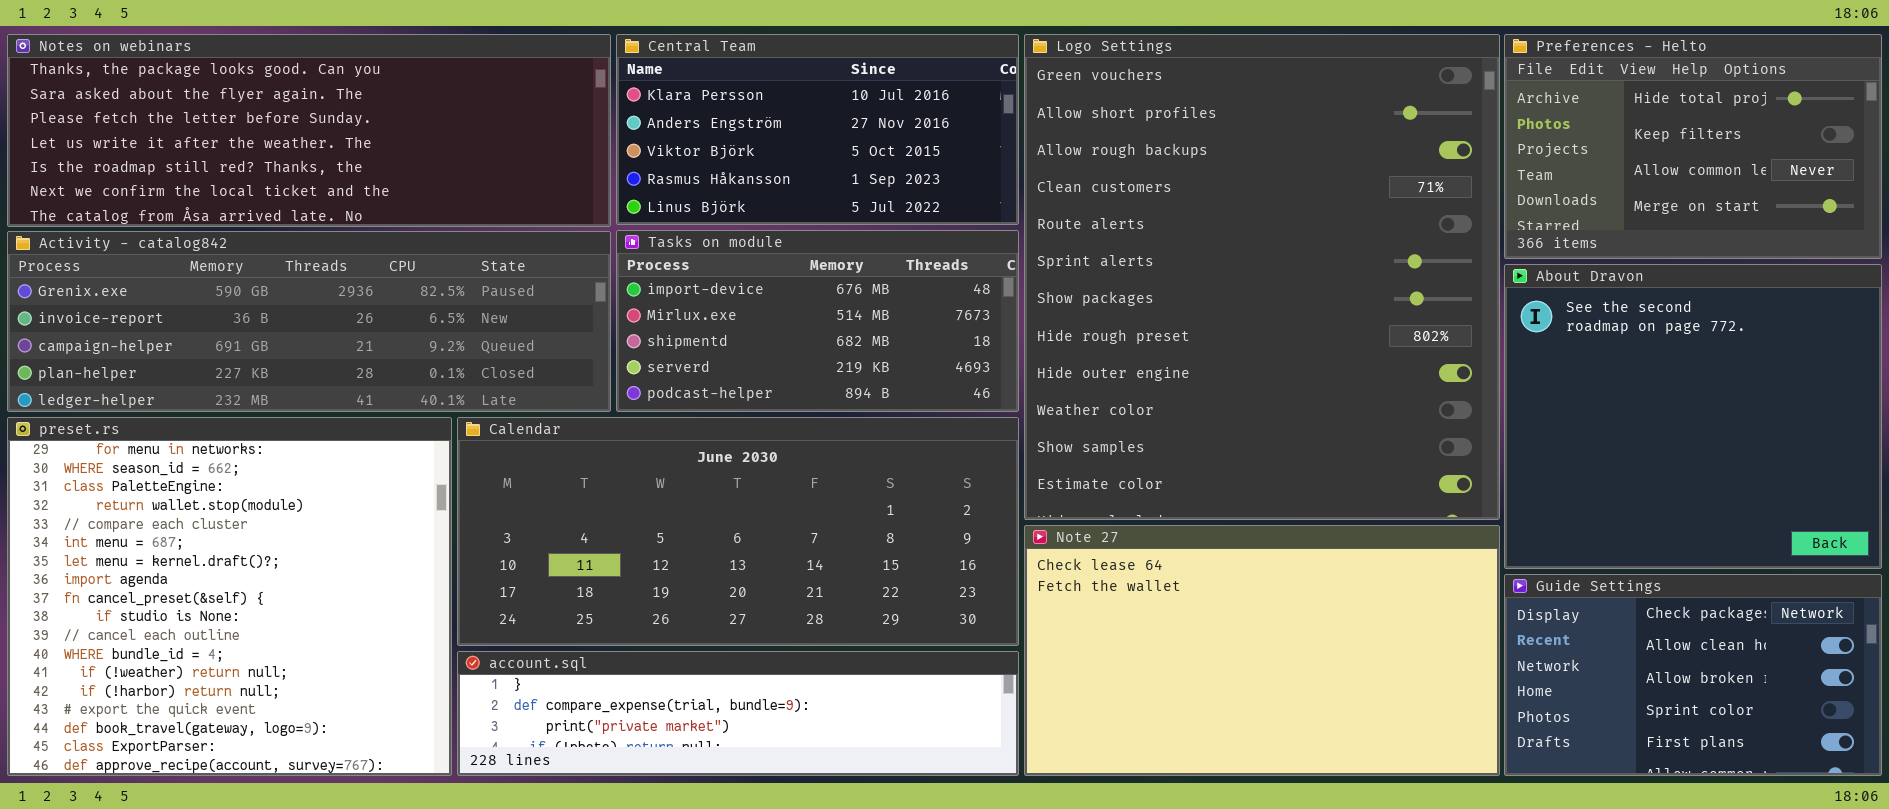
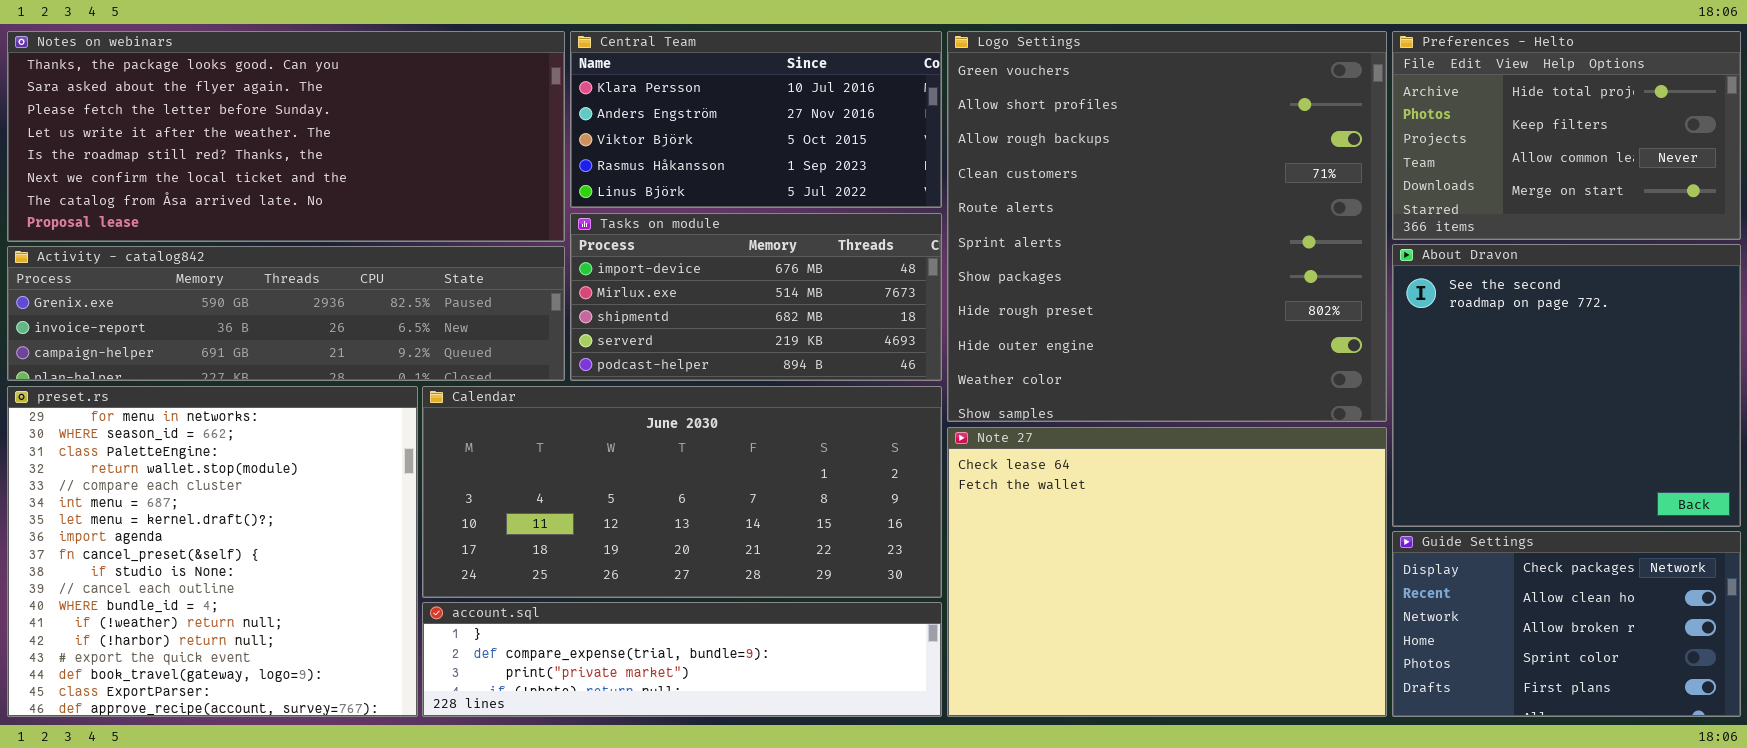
Notes on webinars: [7,34,611,227] -> [7,31,565,242], resized
Logo Settings: [1024,34,1500,520] -> [947,31,1387,422], resized
Activity - catalog842: [7,231,611,412] -> [7,246,565,381], resized
Note 27: [1024,525,1500,776] -> [947,427,1387,717], resized

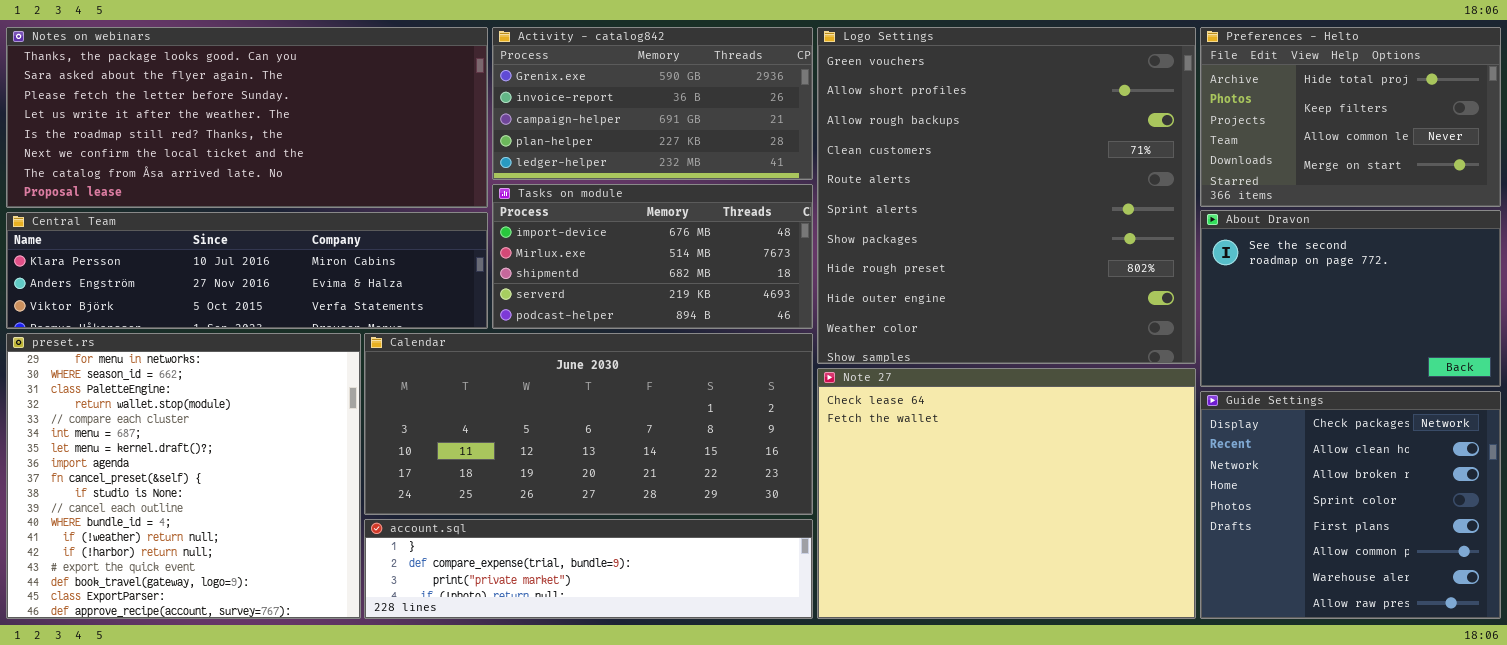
Central Team: [570,31,942,208] -> [6,212,488,329], moved, resized
About Dravon: [1392,244,1741,527] -> [1200,210,1501,387], resized
Activity - catalog842: [7,246,565,381] -> [492,27,813,180], moved, resized
Guide Settings: [1392,531,1741,717] -> [1200,391,1501,619], resized

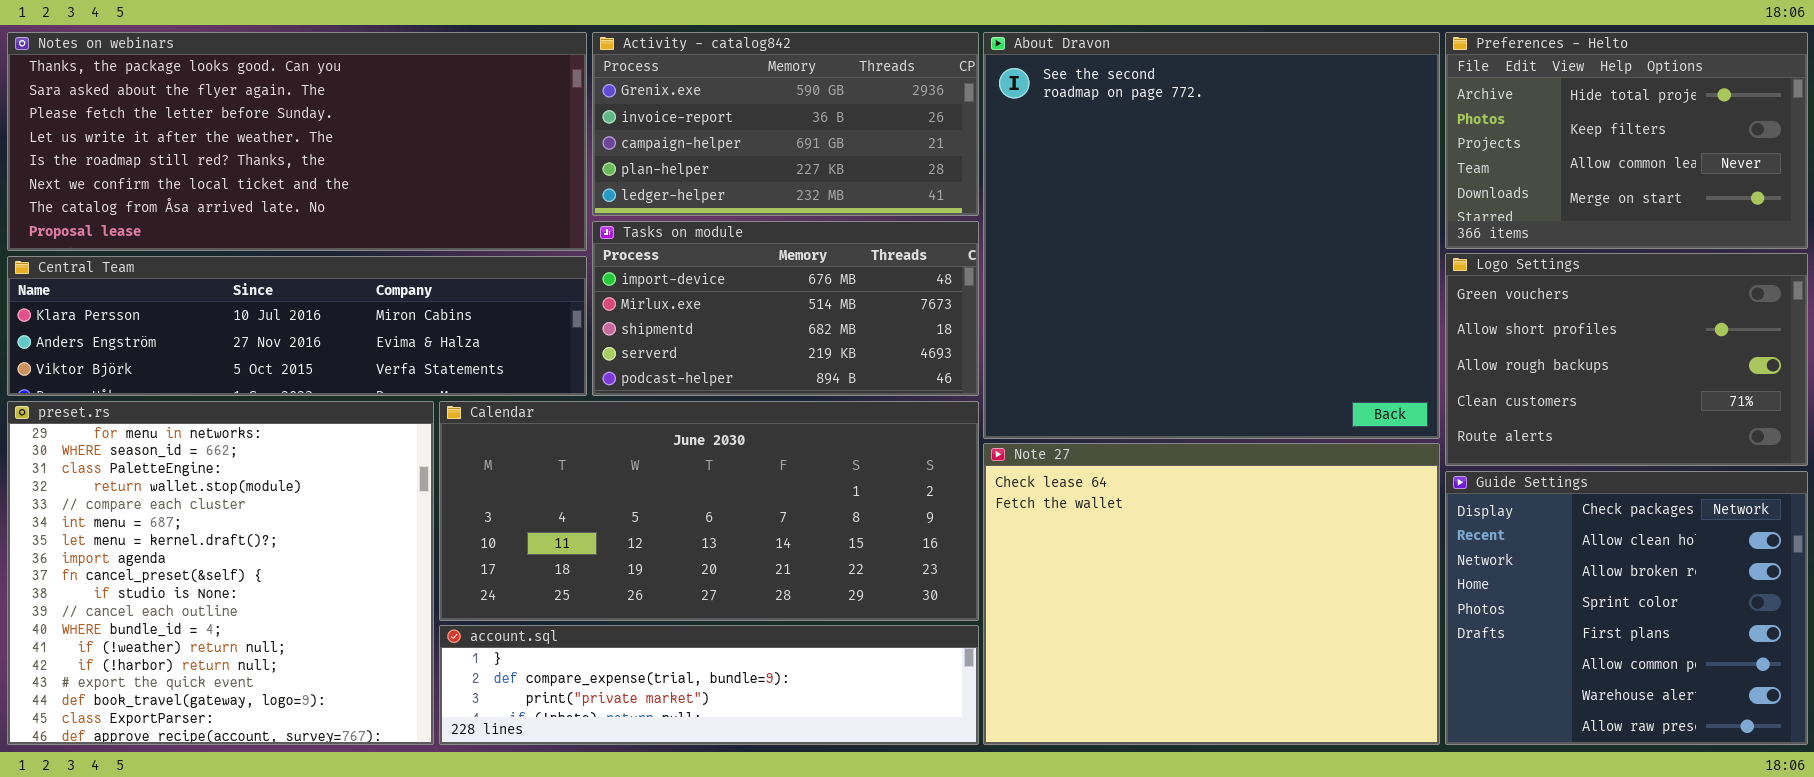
Logo Settings: [817,27,1196,364] -> [1445,253,1808,466], moved, resized
About Dravon: [1200,210,1501,387] -> [983,32,1440,439], moved, resized

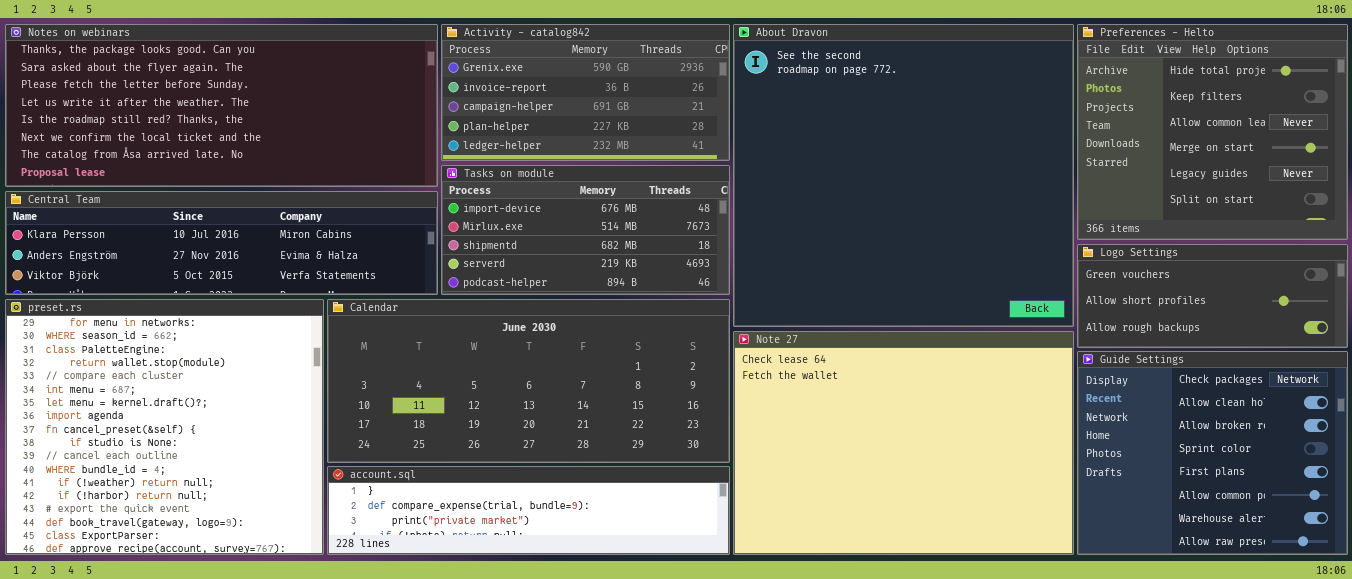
Preferences - Helto: [1445,32,1808,249] -> [1077,24,1348,240], resized
Logo Settings: [1445,253,1808,466] -> [1077,244,1348,348], resized

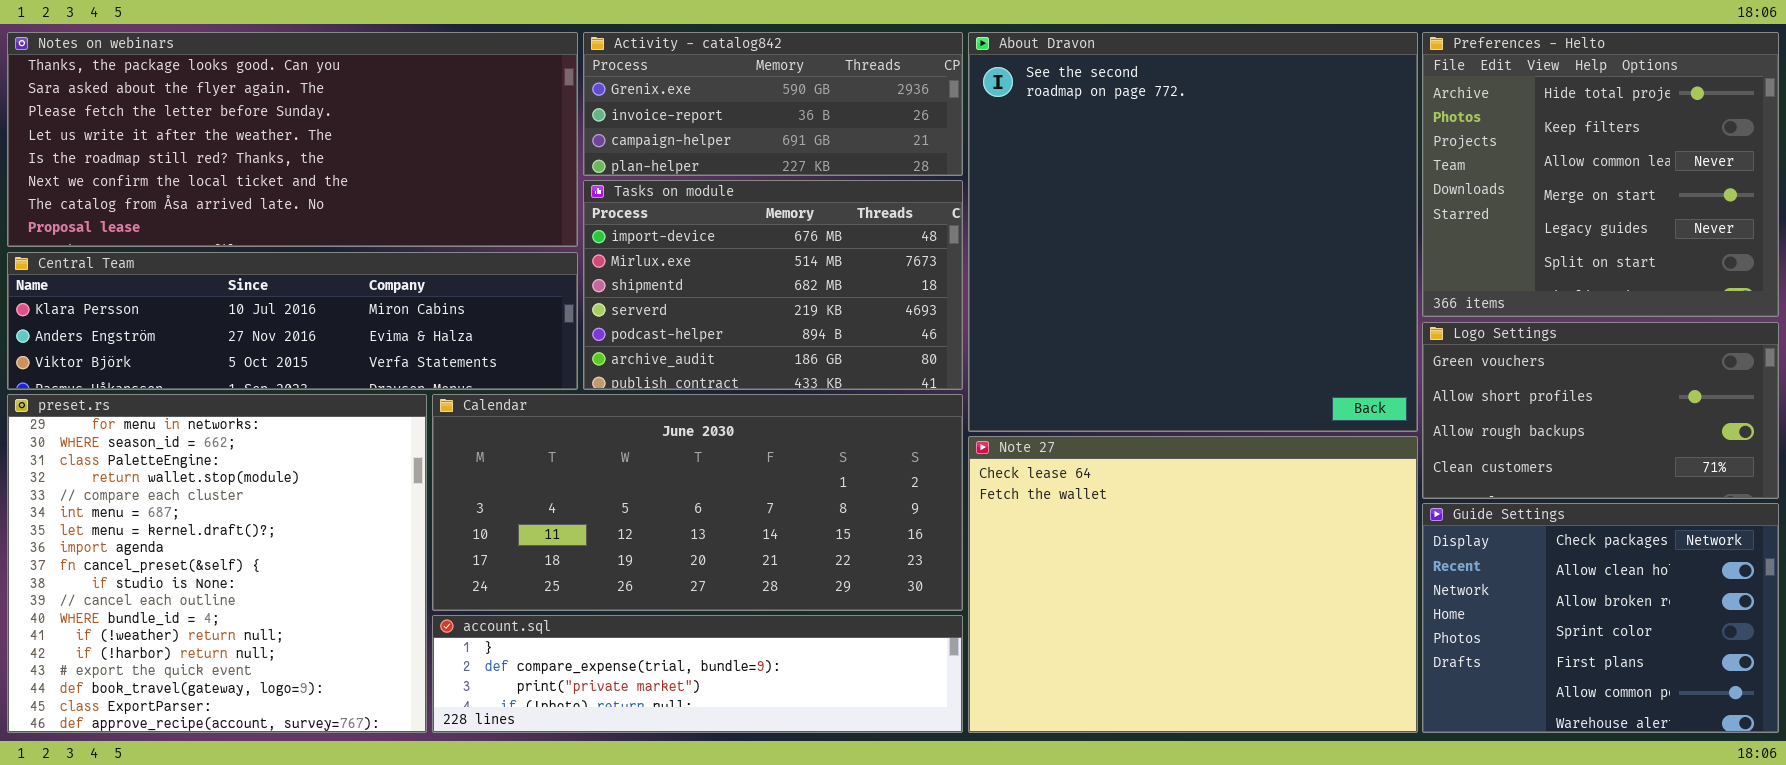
Activity - catalog842: [441,24,730,161] -> [583,32,963,176], resized
Tasks on module: [441,165,730,295] -> [583,180,963,390], resized
Logo Settings: [1077,244,1348,348] -> [1422,322,1779,499], resized
Guide Settings: [1077,351,1348,555] -> [1422,503,1779,733], resized

